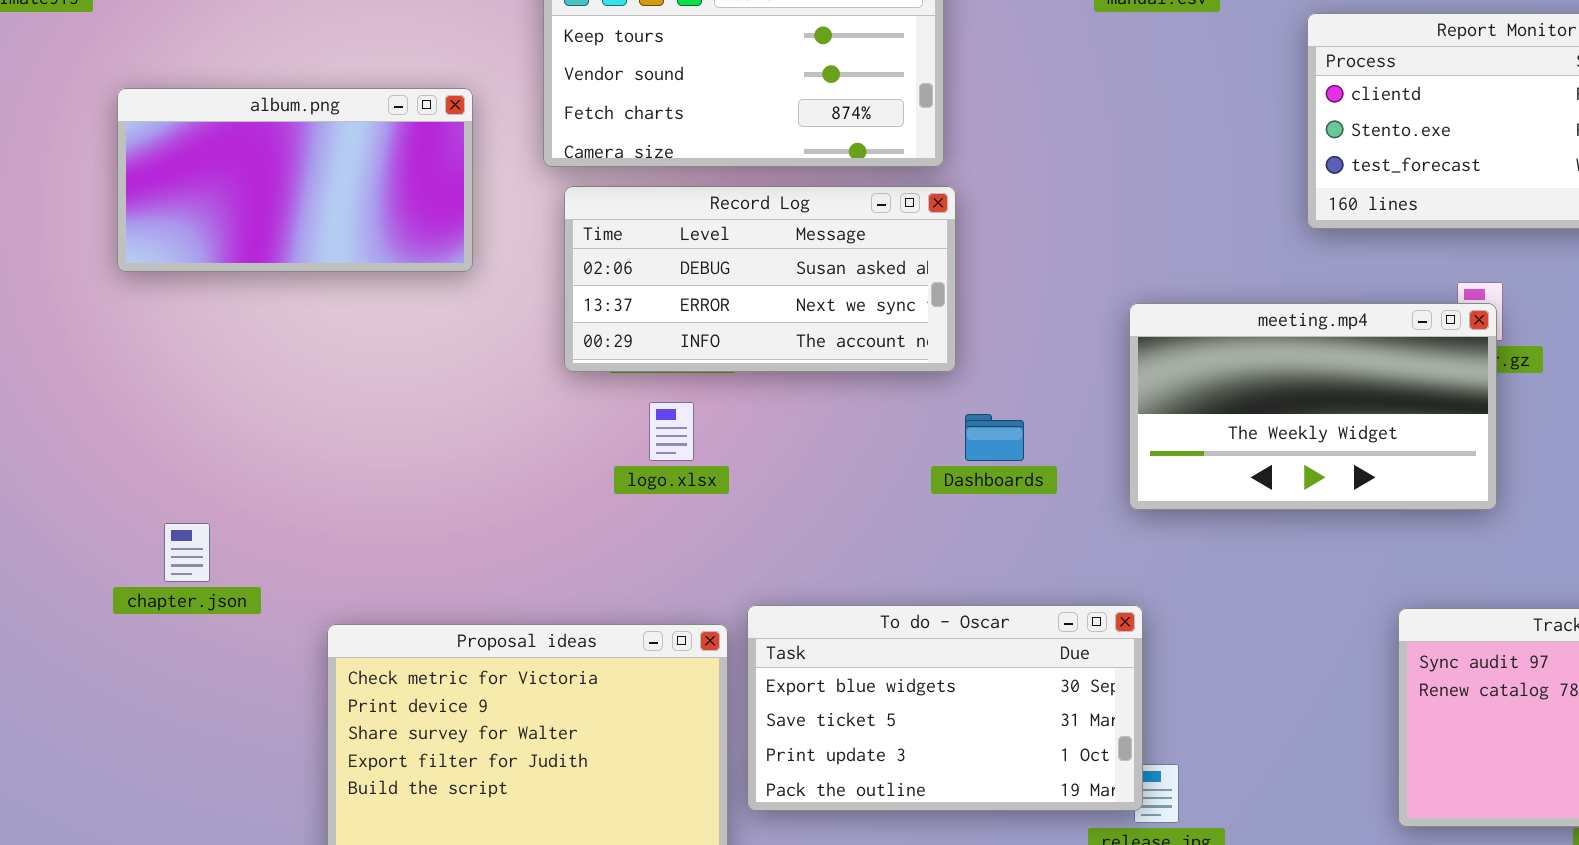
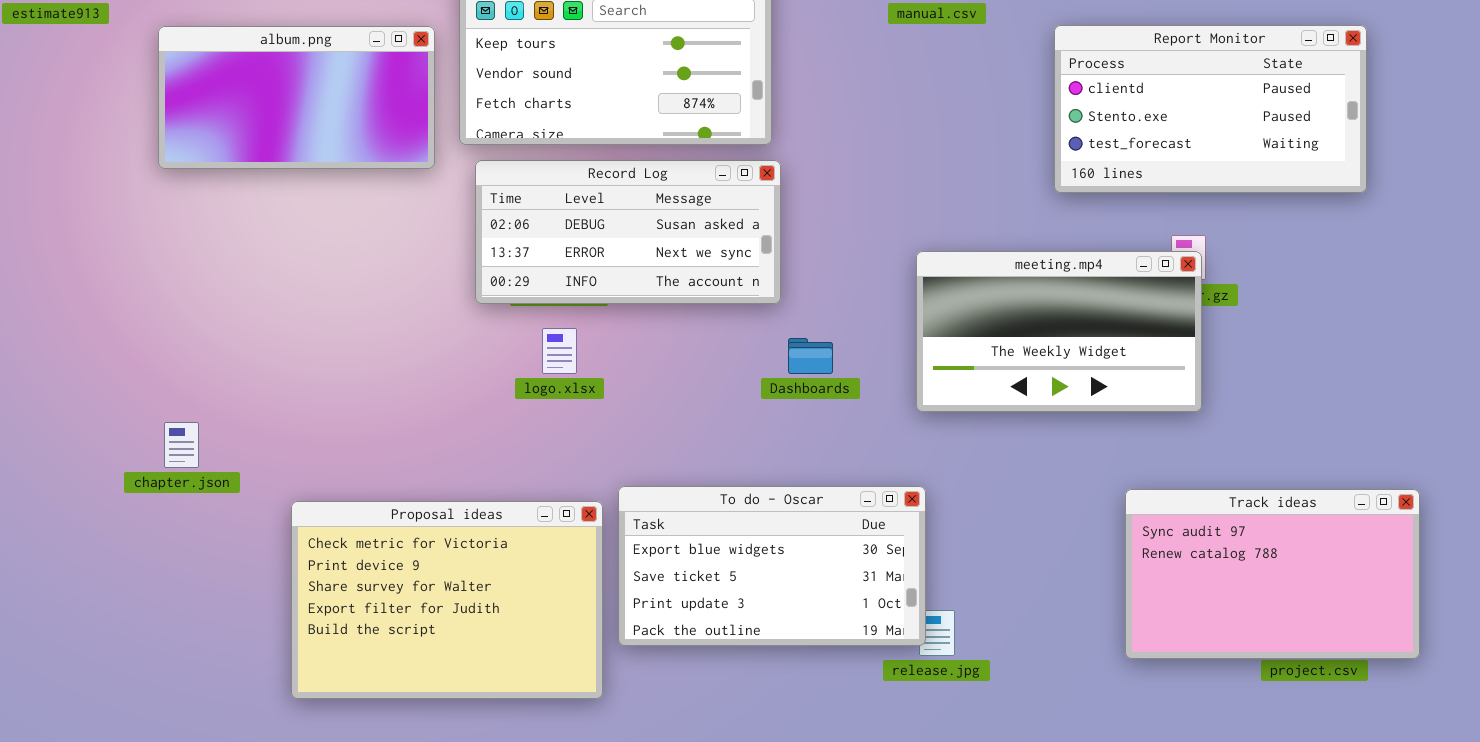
album.png: [117,88,473,272] -> [158,26,435,169], moved

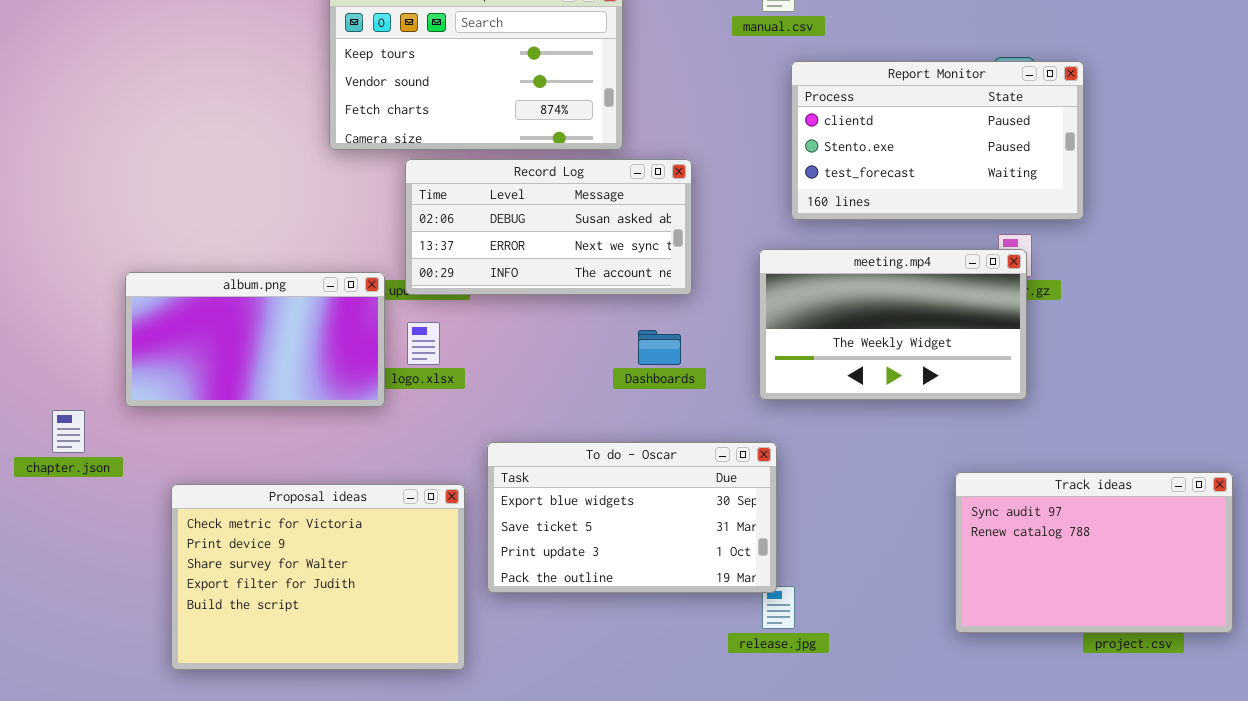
Report Monitor: [1054,25,1367,193] -> [791,61,1084,220], moved
album.png: [158,26,435,169] -> [125,272,385,407], moved
Record Log: [475,160,781,304] -> [405,159,692,295], moved
To do - Oscar: [618,486,926,646] -> [487,442,777,593], moved

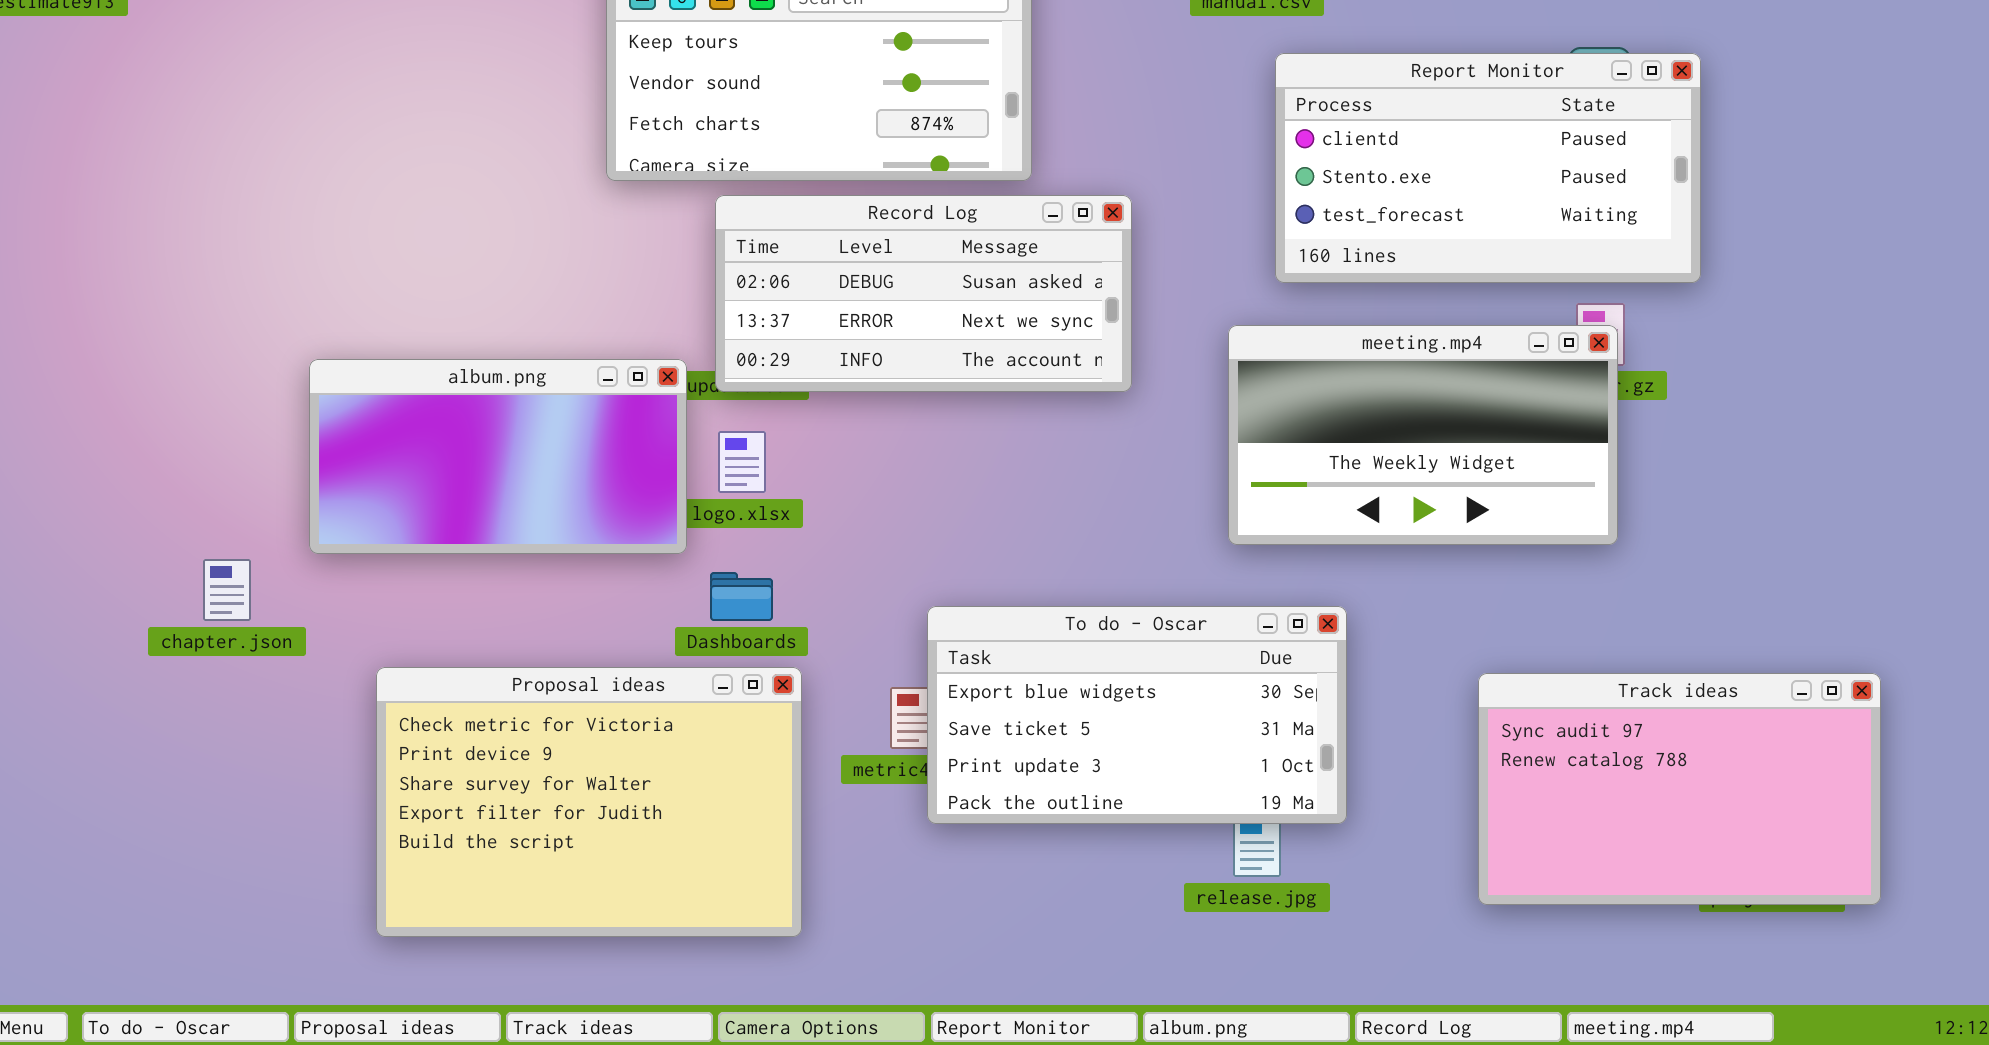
Dashboards: [638,330,681,365] -> [710,572,773,621], moved
To do - Oscar: [487,442,777,593] -> [927,606,1347,824], moved
Track ideas: [955,472,1233,633] -> [1478,673,1881,905], moved

